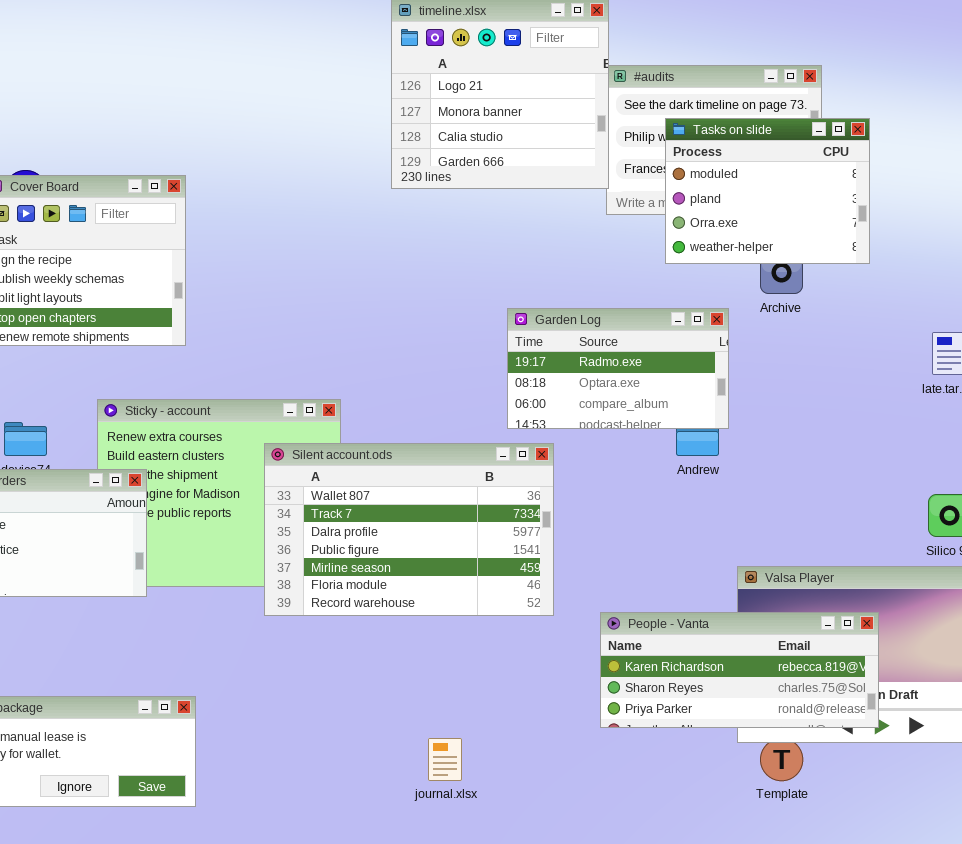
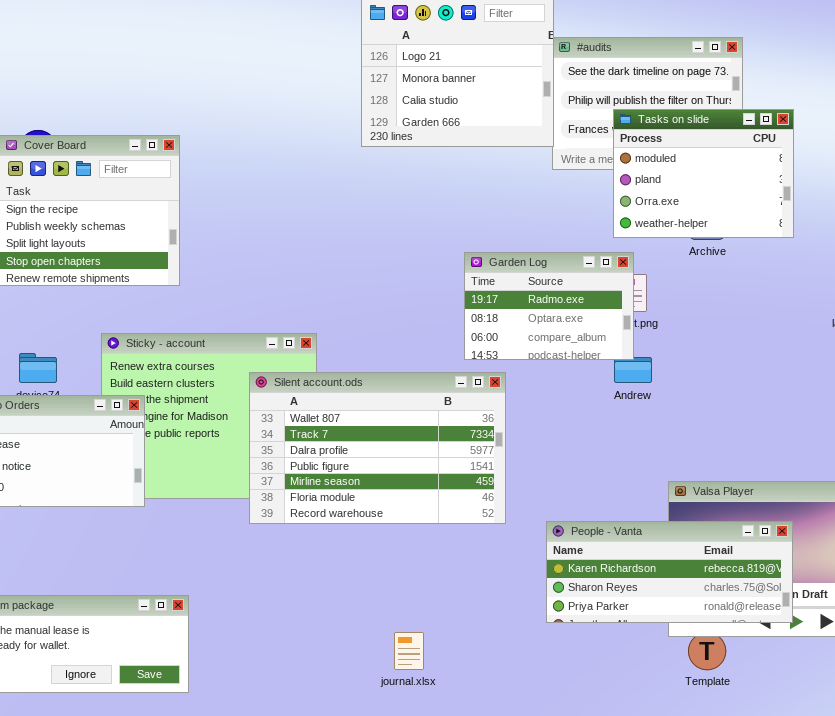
Tasks on slide: [665,118,870,264] -> [613,109,794,238], moved
Garden Log: [507,308,729,429] -> [464,252,634,360], resized

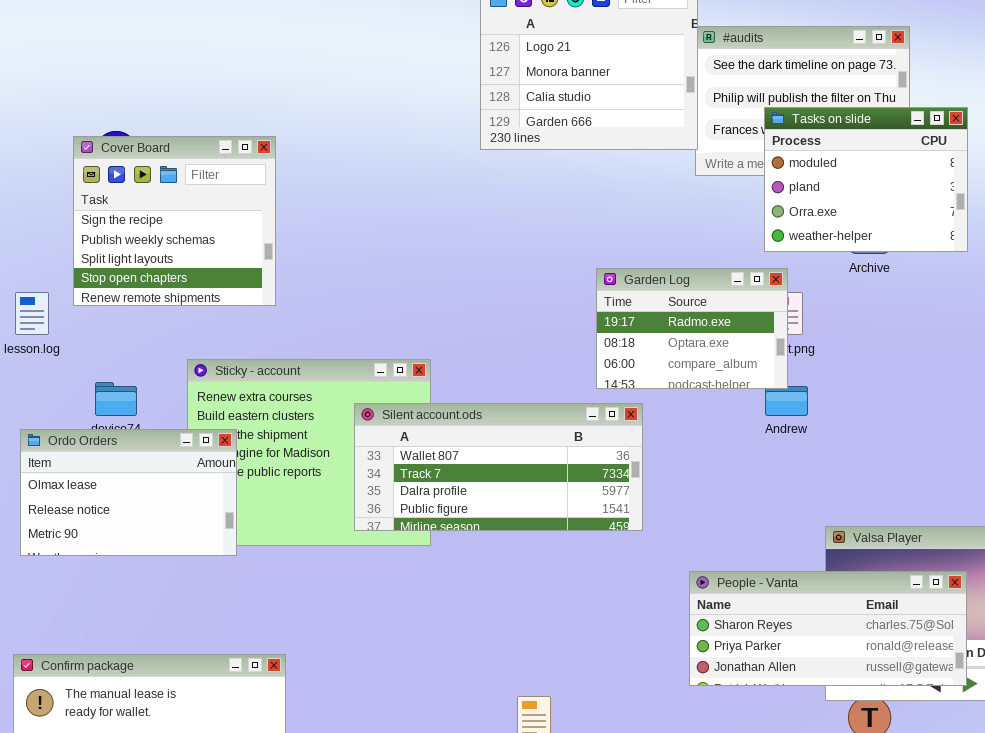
Silent account.ods: [249,372,506,524] -> [354,403,643,531], resized
People - Vanta: [546,521,793,623] -> [689,571,967,686], scrolled down 1 row

